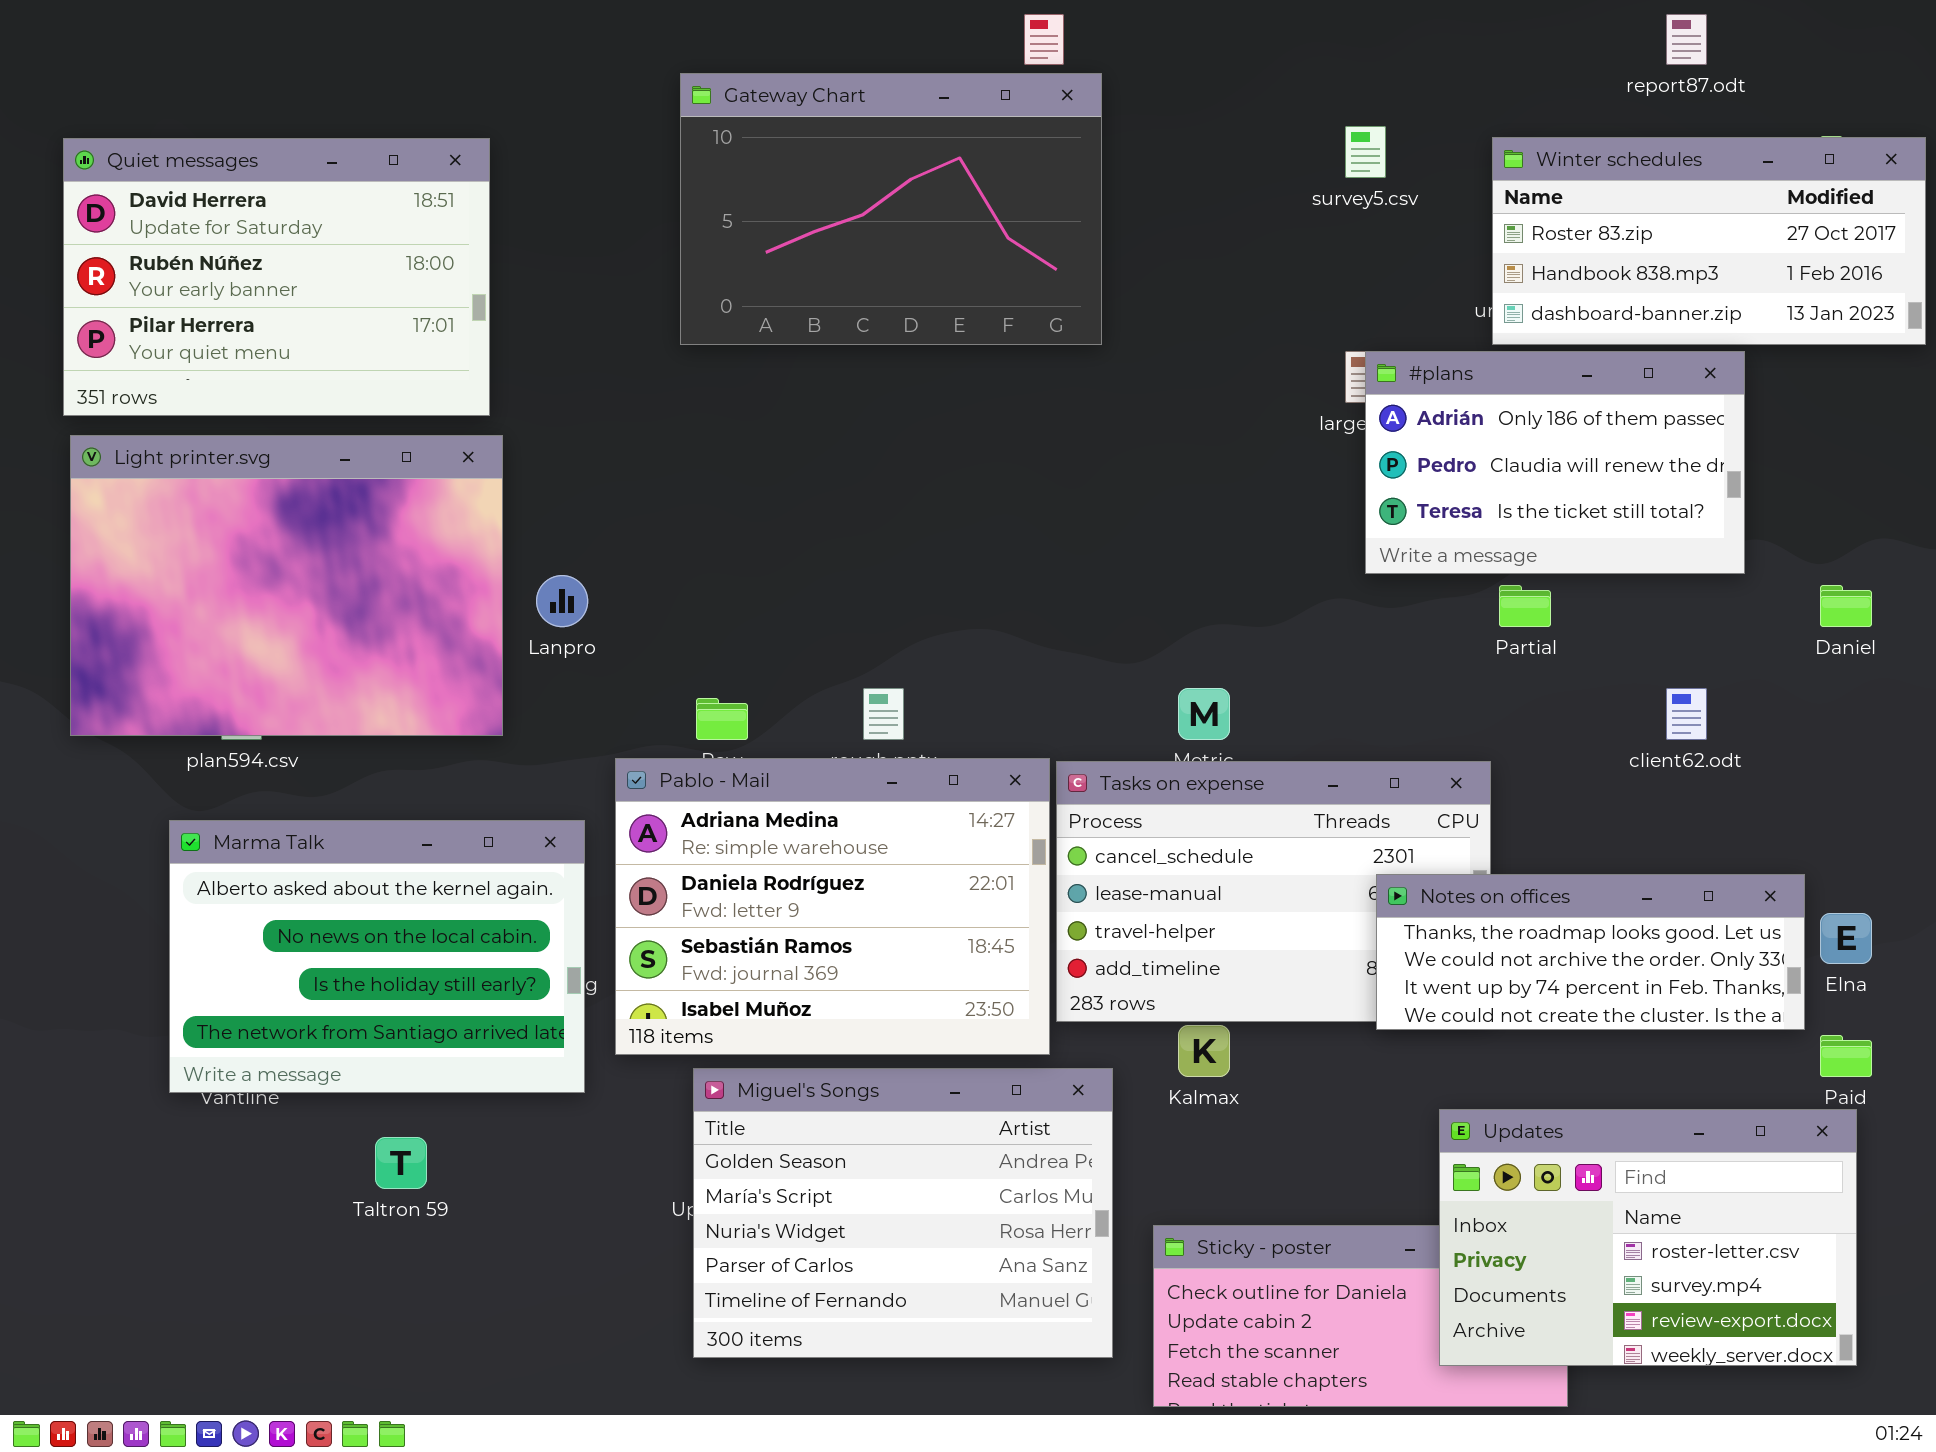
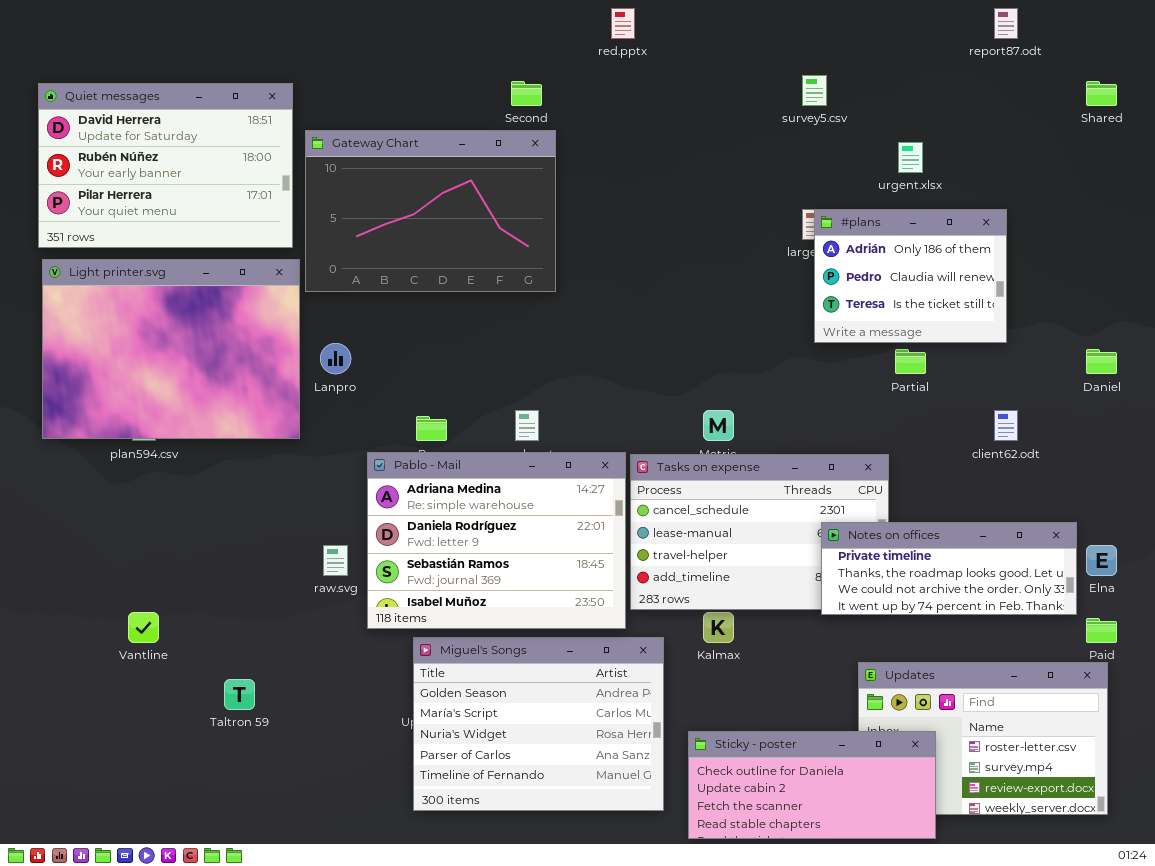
Gateway Chart: [680,73,1102,345] -> [305,130,556,292], moved
Winter schedules: [1492,137,1926,345] -> none, closed
#plans: [1365,351,1745,574] -> [814,209,1007,343], resized
Marma Talk: [169,820,585,1093] -> none, closed
Notes on offices: [1376,874,1805,1030] -> [821,522,1077,615], scrolled up 1 row
Sticky - poster: [1153,1225,1568,1407] -> [688,731,936,839], raised

